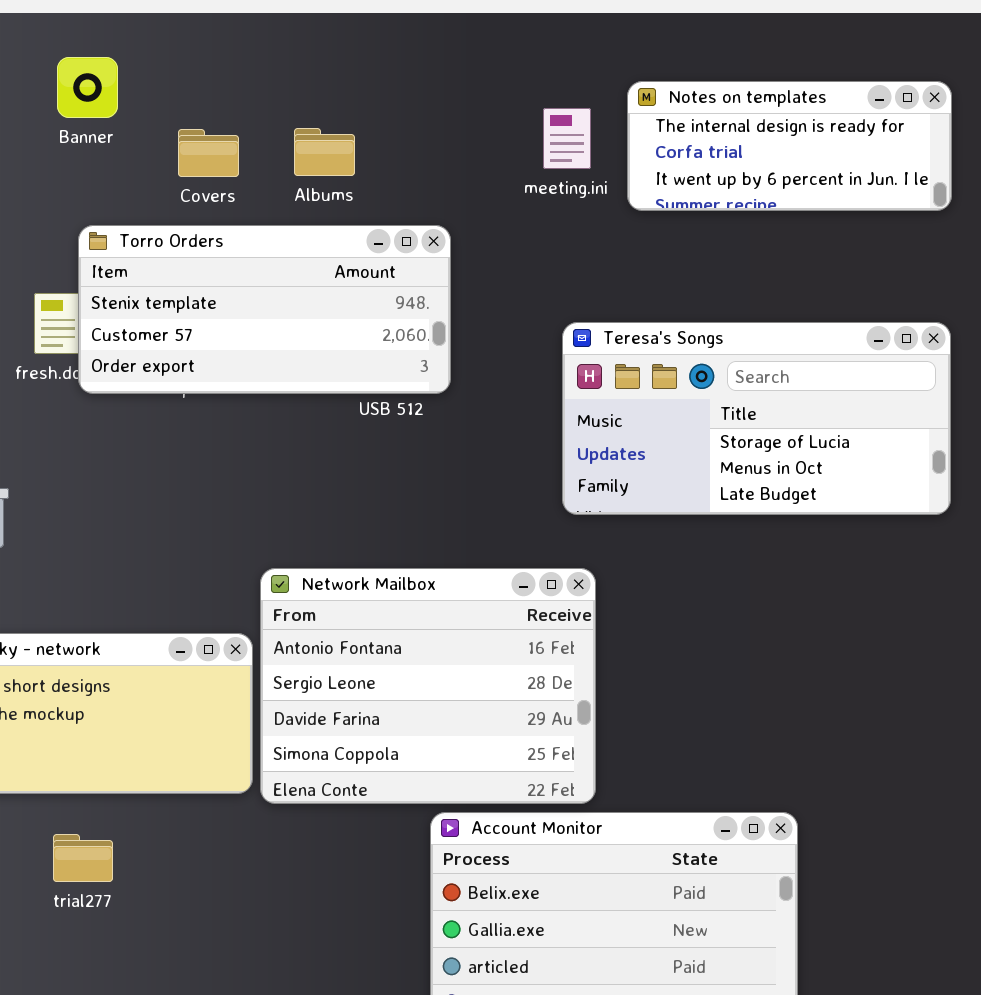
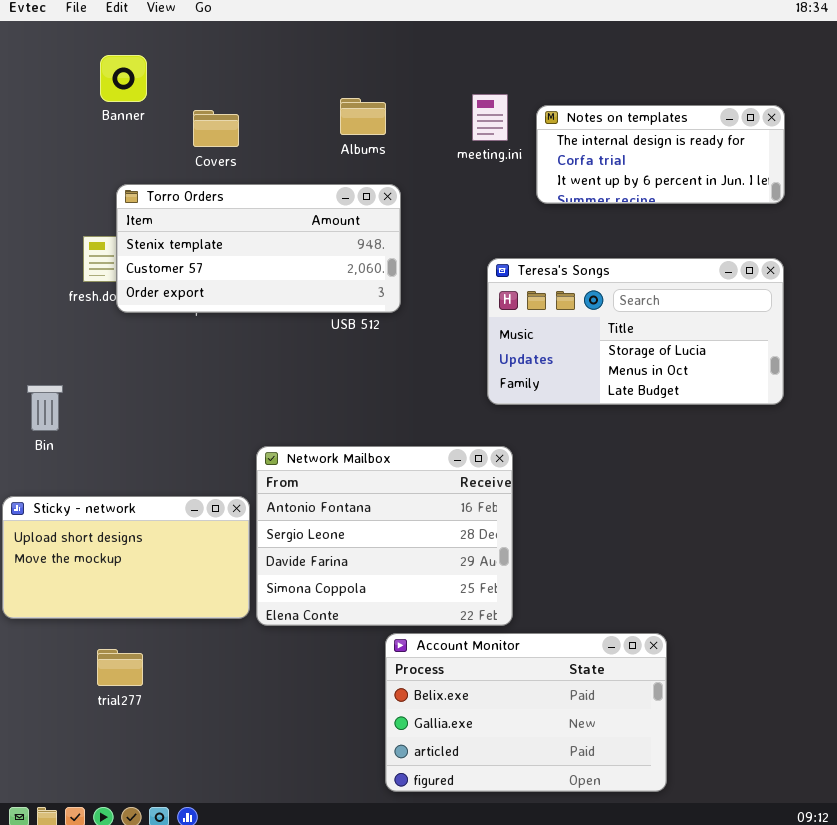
Notes on templates: [627,81,952,211] -> [536,105,785,204], moved
Albums: [294,128,355,176] -> [340,98,386,135], moved

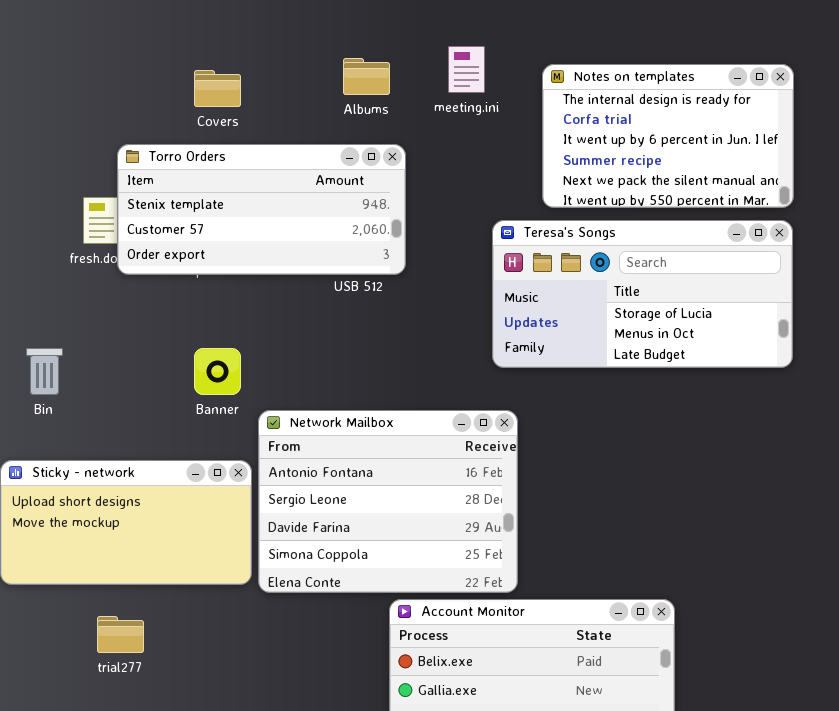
Banner: [100,55,147,102] -> [194,348,241,395], moved
meeting.ini: [472,94,508,141] -> [448,46,485,93], moved
Notes on templates: [536,105,785,204] -> [542,64,794,208], resized

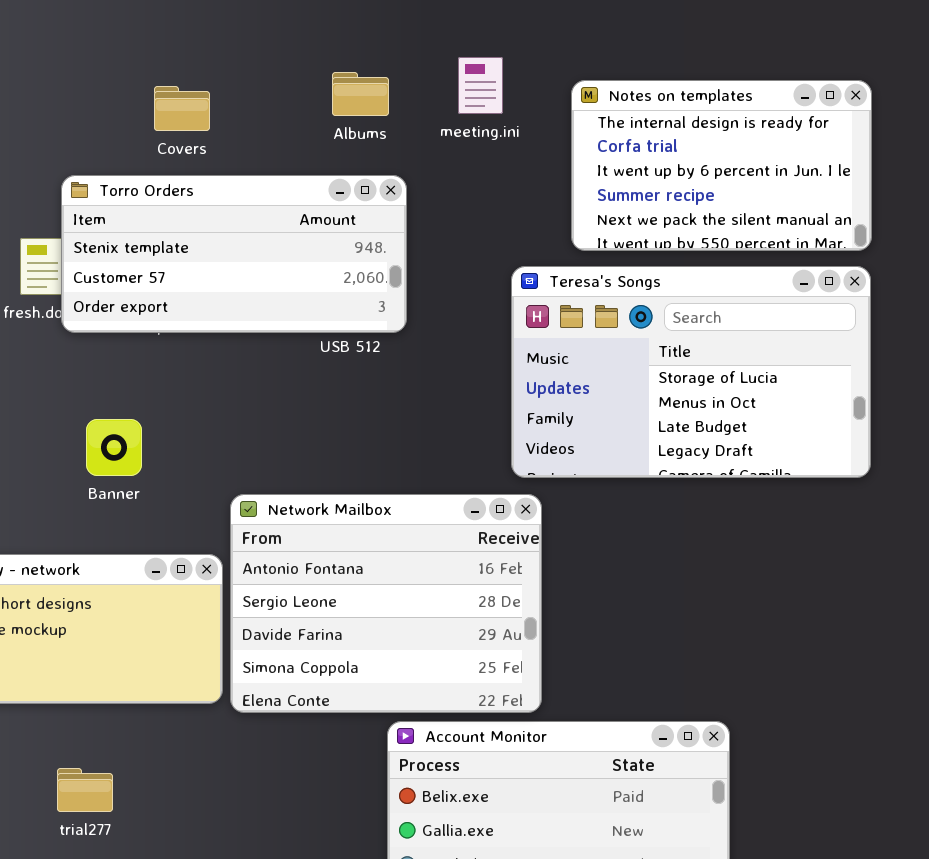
Teresa's Songs: [492,220,793,368] -> [511,266,871,478], resized
Banner: [194,348,241,395] -> [86,419,142,476], moved
trial277: [97,616,144,653] -> [57,768,113,812], moved

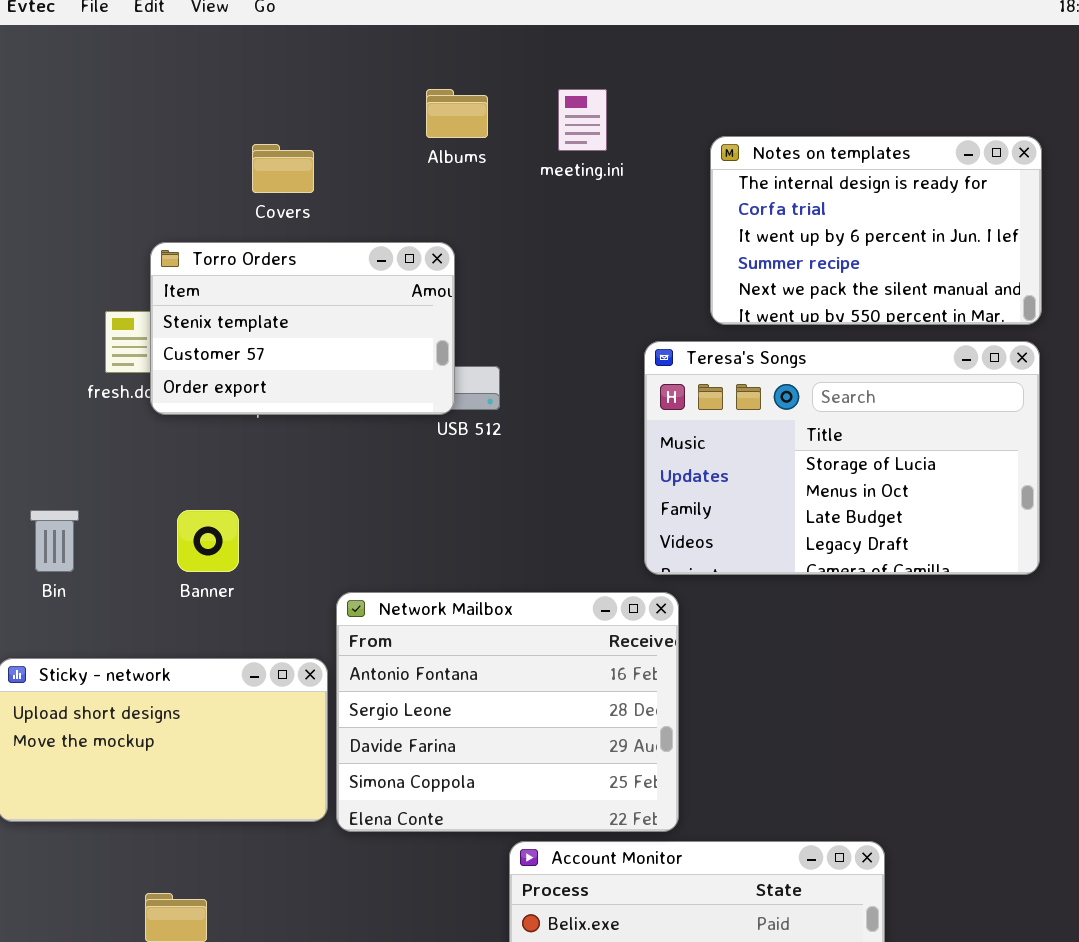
meeting.ini: [458,57,503,114] -> [558,89,607,151], moved
Albums: [332,72,389,116] -> [426,89,488,138], moved
Torro Orders: [61,175,407,333] -> [150,242,455,415], resized

